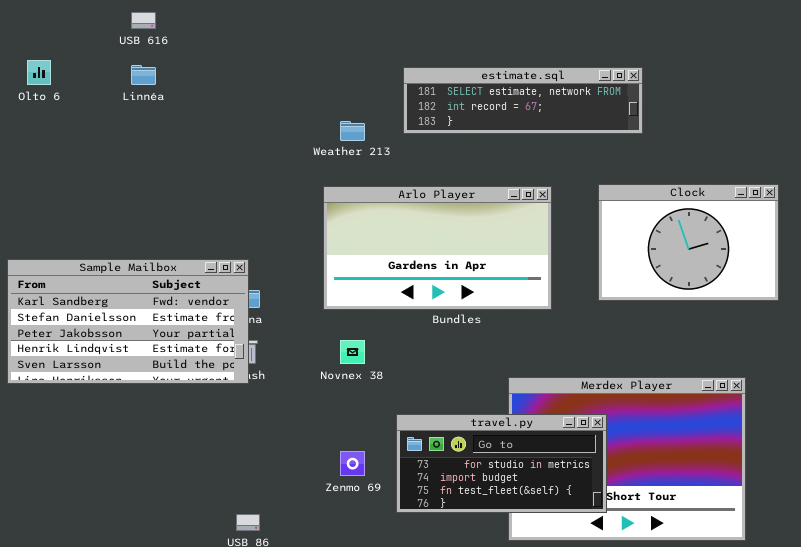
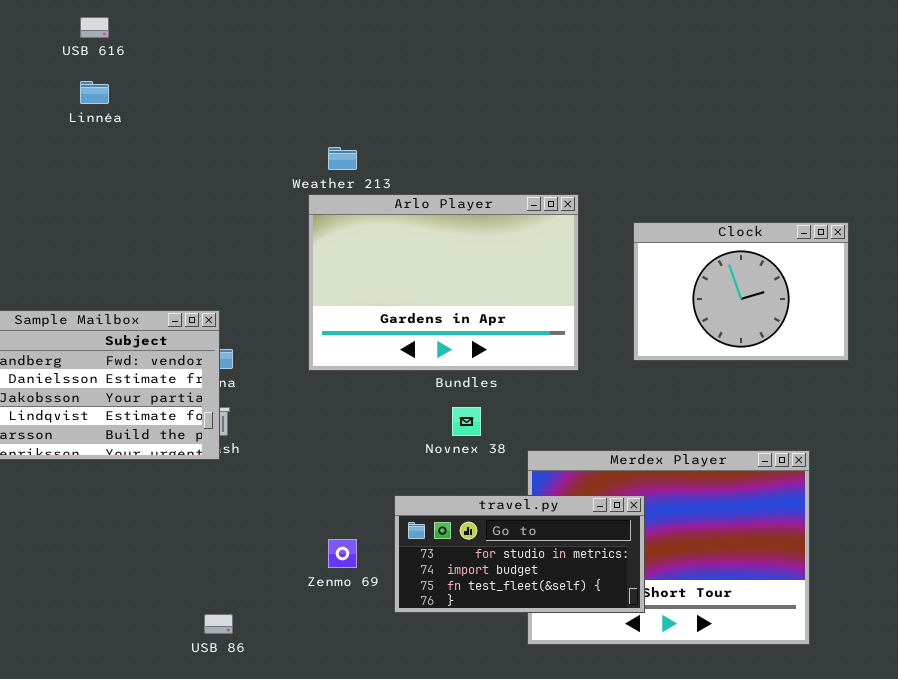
estimate.sql: [403,67,643,134] -> none, closed
Arlo Player: [323,186,552,310] -> [308,194,579,371], resized
Novnex 38: [340,340,365,364] -> [452,407,481,436], moved

